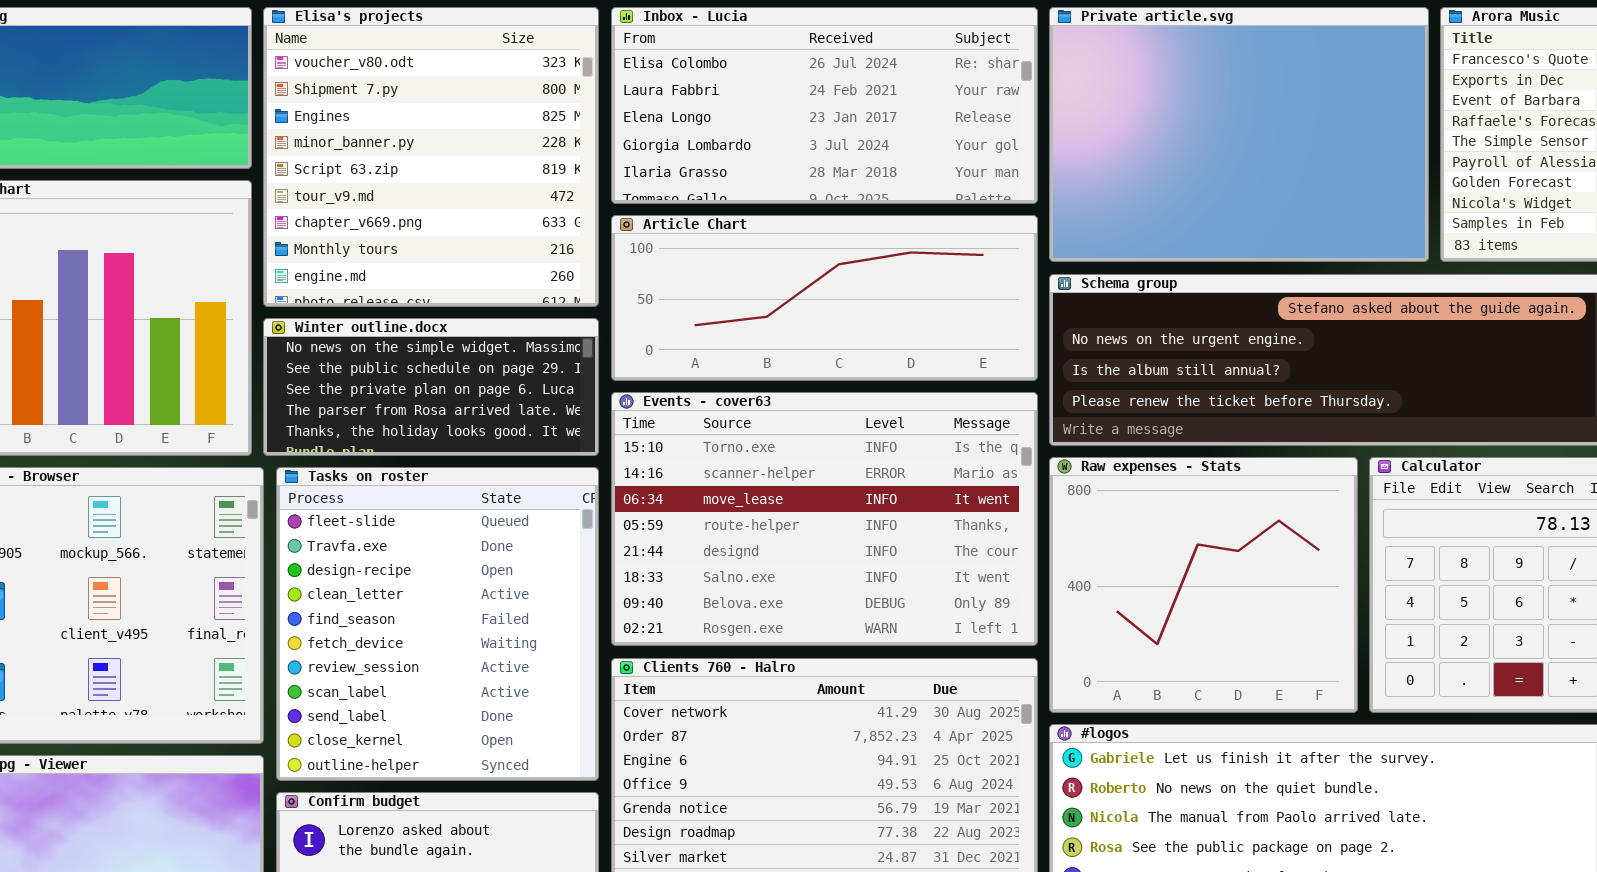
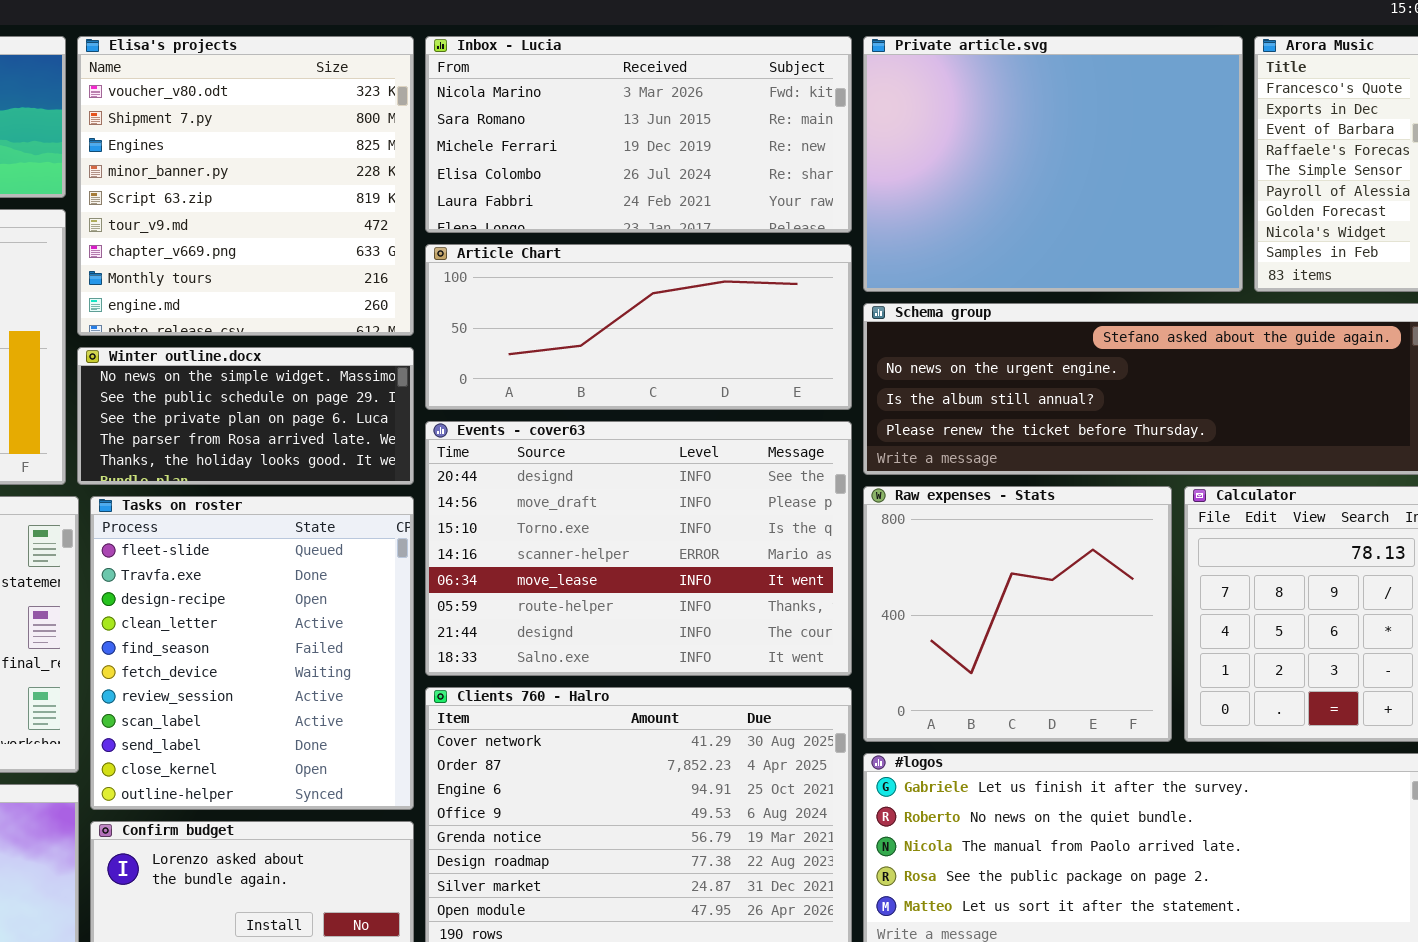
Inbox - Lucia: [611,7,1038,204] -> [425,36,852,233], scrolled up 3 rows
Events - cover63: [611,392,1038,646] -> [425,421,852,676], scrolled up 2 rows

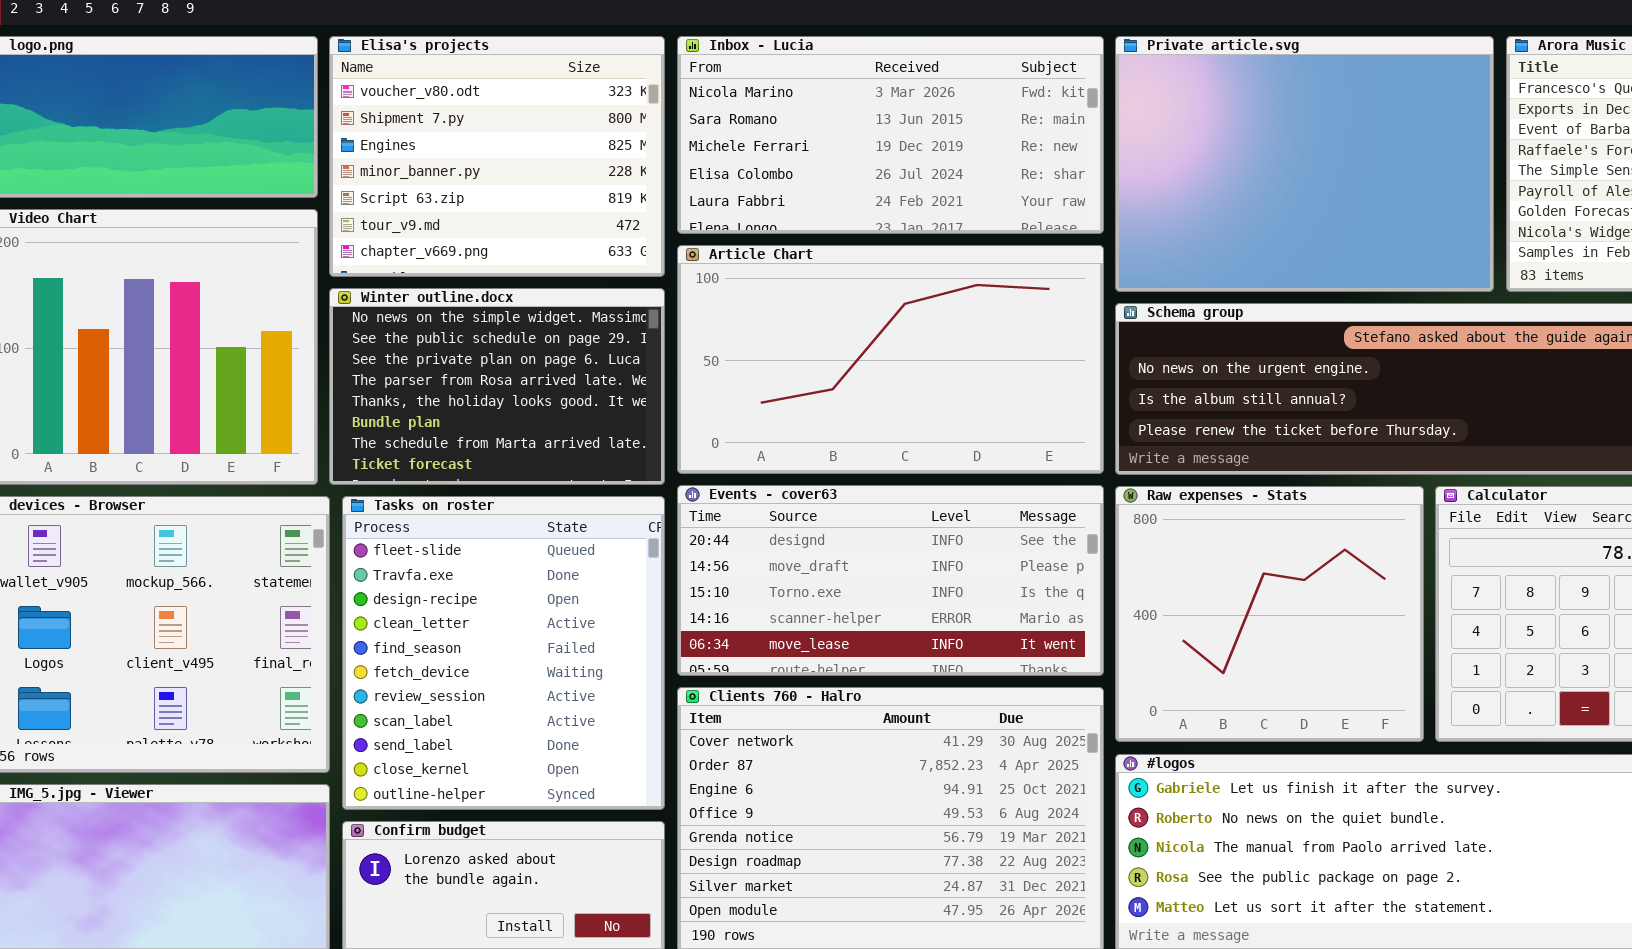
Elisa's projects: [77,36,414,336] -> [329,36,665,277], resized
Article Chart: [425,244,852,410] -> [677,245,1104,474], resized
Winter outline.docx: [77,347,414,485] -> [329,288,665,485], resized
Events - cover63: [425,421,852,676] -> [677,485,1104,676], resized

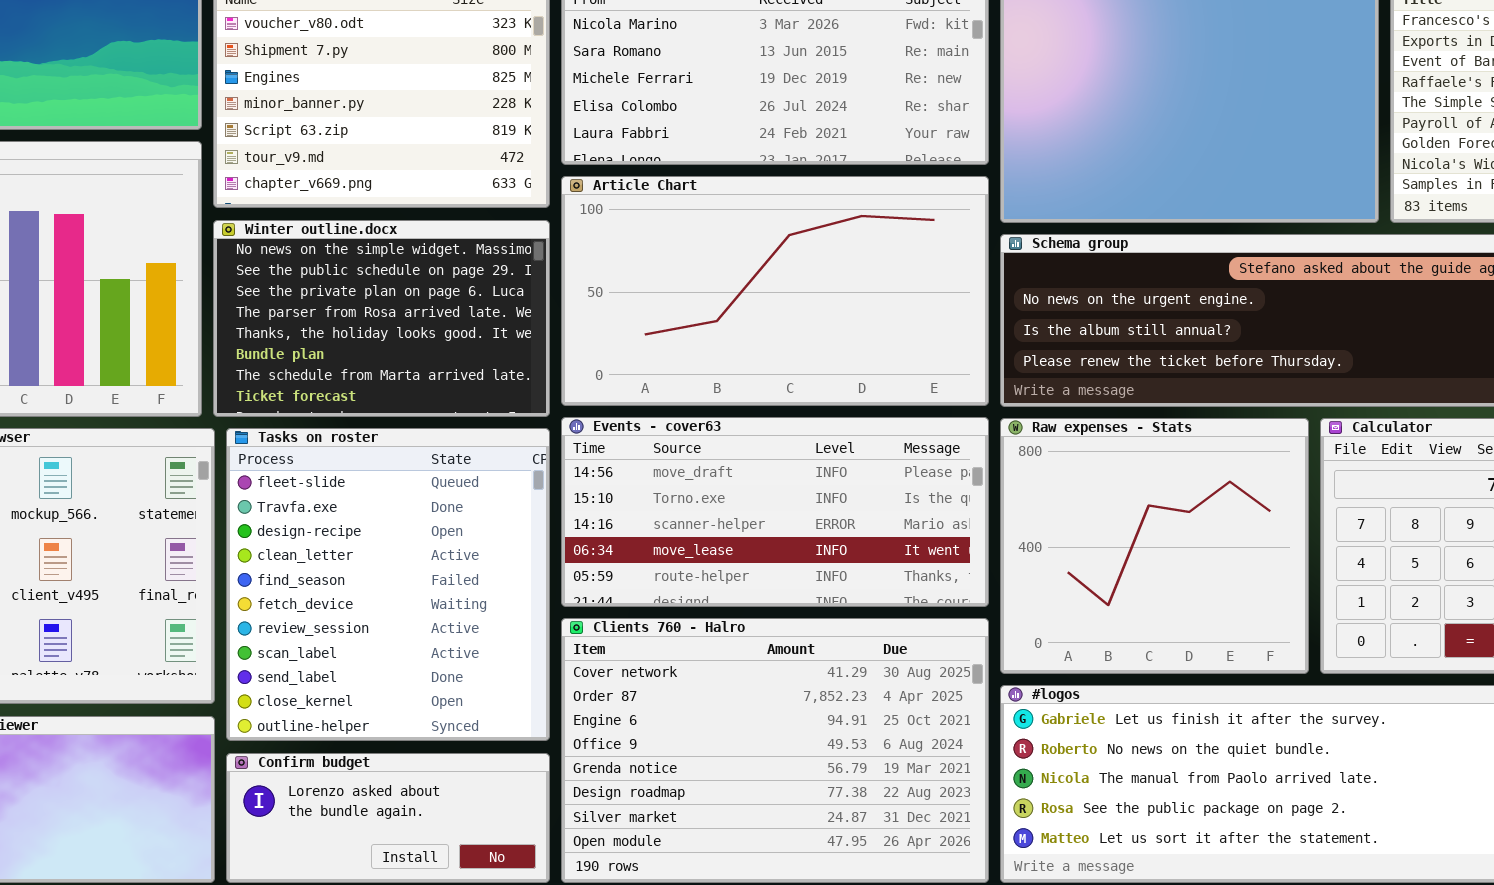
Events - cover63: [677,485,1104,676] -> [561,417,989,607], scrolled down 1 row

